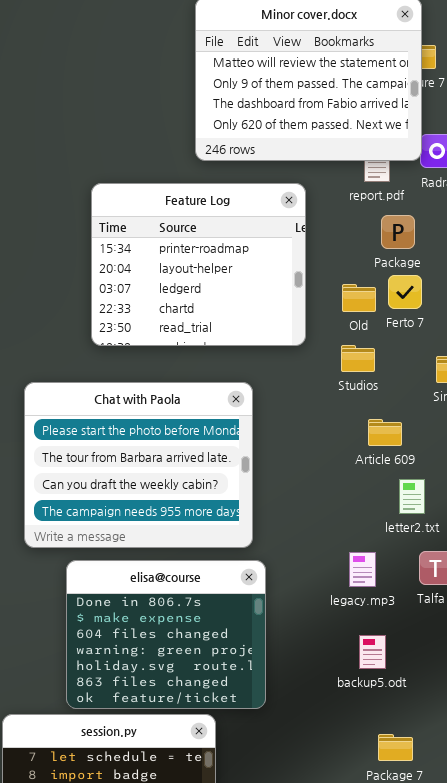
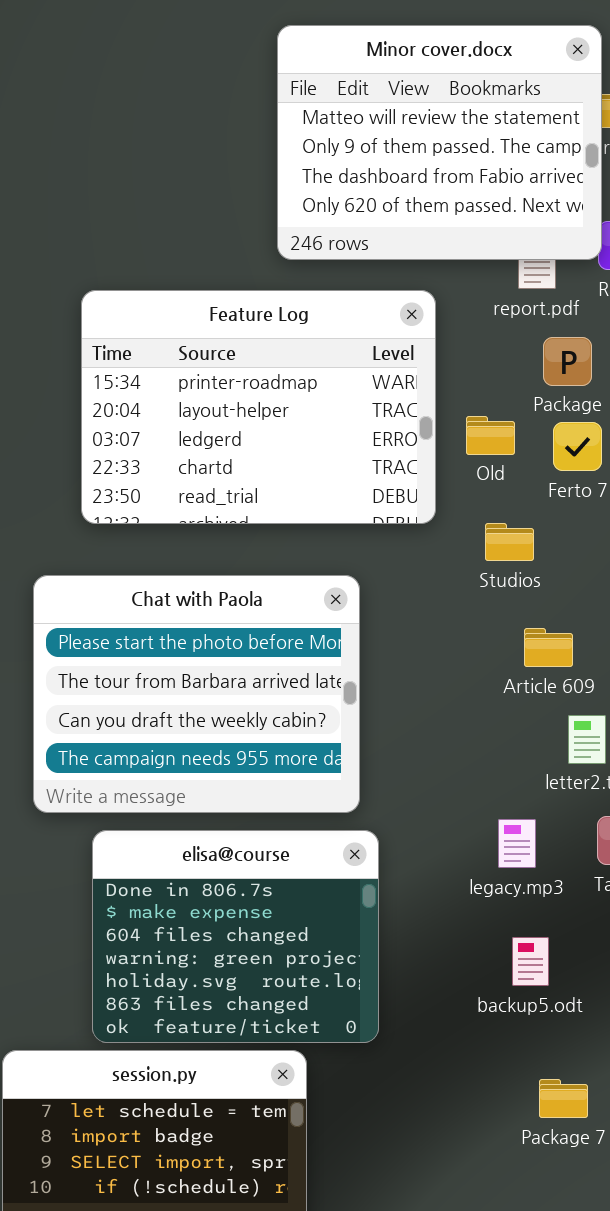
Feature Log: [91,183,306,346] -> [81,290,436,524], resized
Old: [342,284,376,312] -> [466,416,515,455], moved

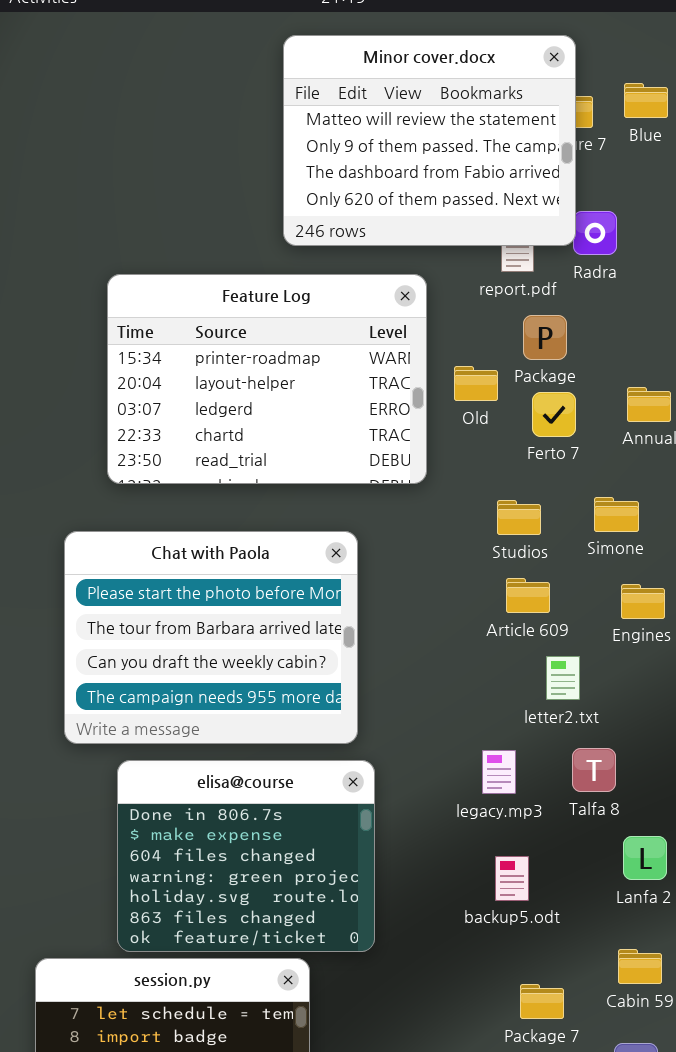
Old: [466,416,515,455] -> [454,366,498,401], moved
Studios: [485,523,534,561] -> [497,500,541,535], moved

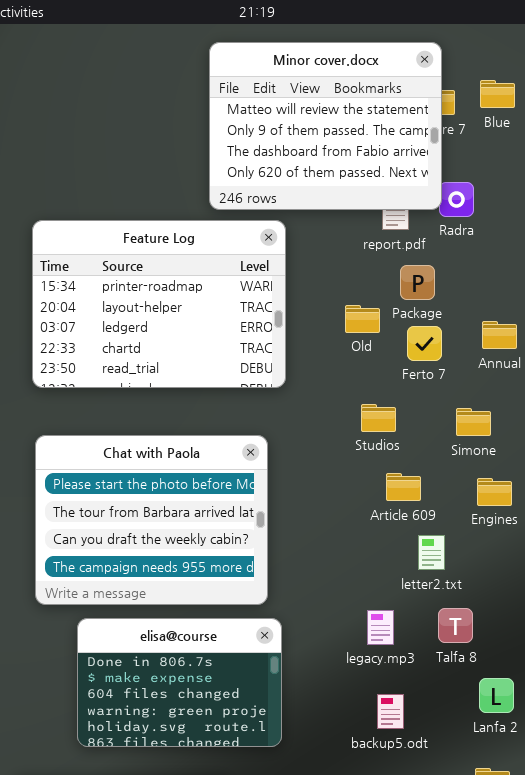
Feature Log: [107,274,427,484] -> [32,220,286,388], moved
Studios: [497,500,541,535] -> [361,404,396,432], moved
elisa@course: [117,760,375,952] -> [77,618,282,747], resized

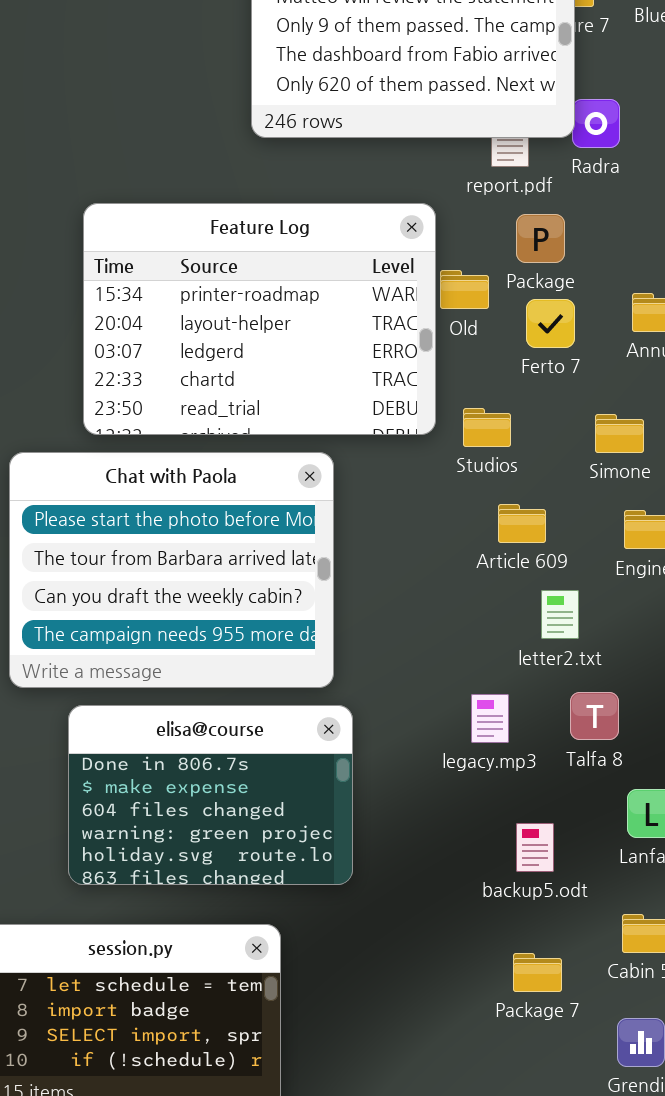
Feature Log: [32,220,286,388] -> [83,203,436,435], moved
backup5.odt: [377,694,404,729] -> [516,823,554,872], moved

